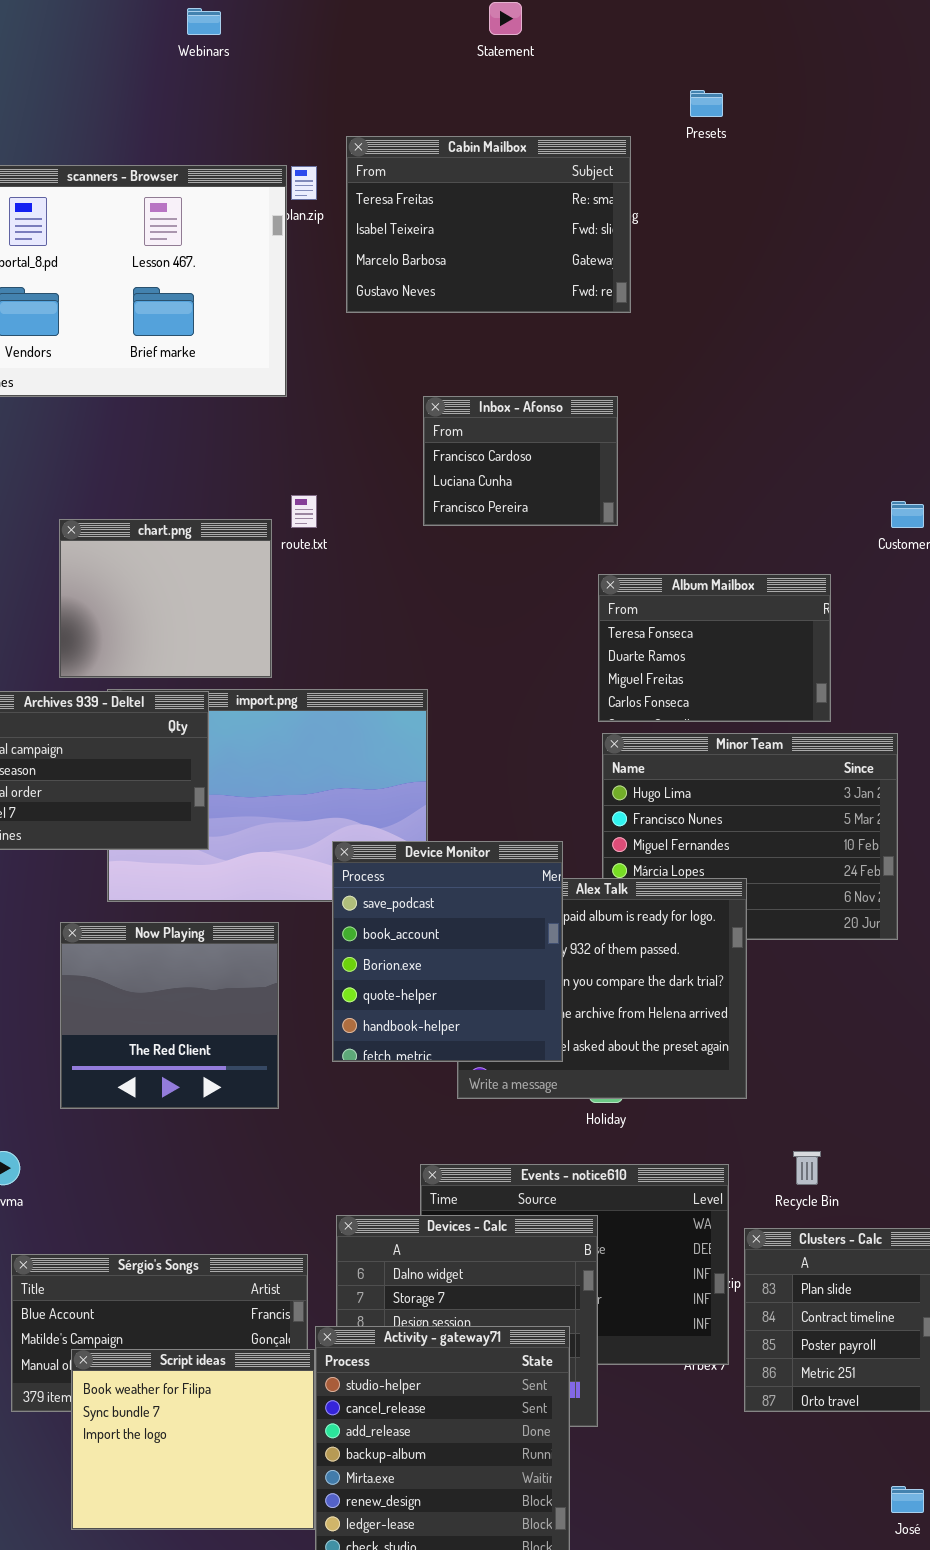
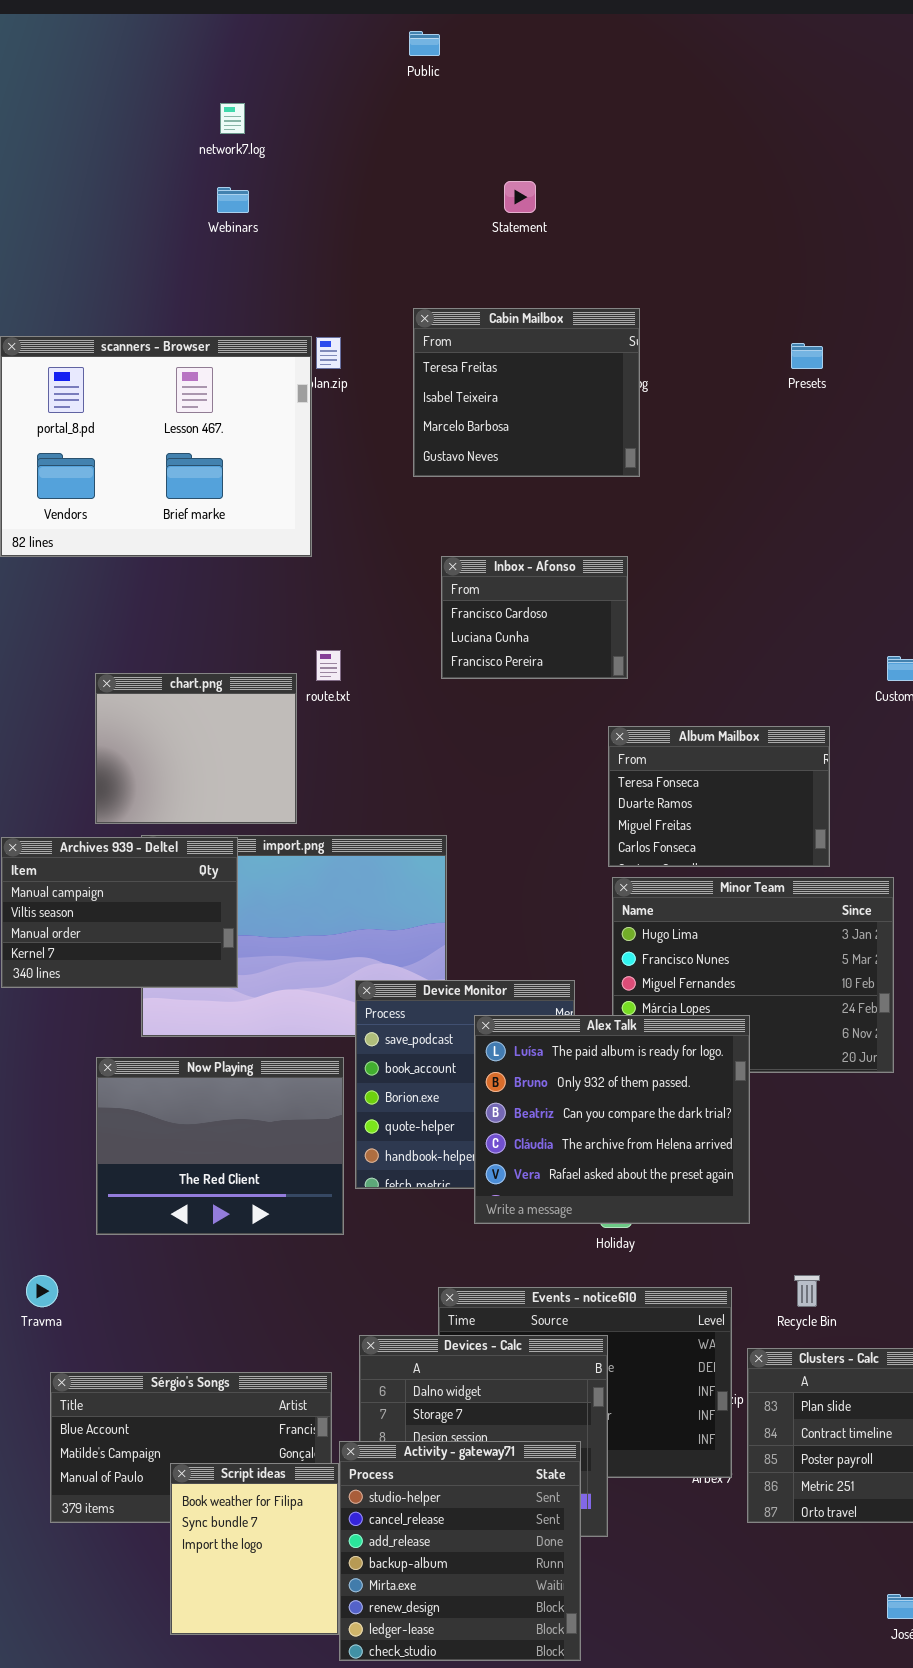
Presets: [690,90,723,117] -> [791,343,823,369], moved
Cabin Mailbox: [346,136,631,313] -> [413,308,640,477], resized
Alex Talk: [457,878,747,1099] -> [474,1015,750,1224], raised
Now Playing: [60,922,279,1109] -> [96,1057,344,1235], resized
Script ideas: [71,1349,315,1530] -> [170,1463,339,1635], resized

